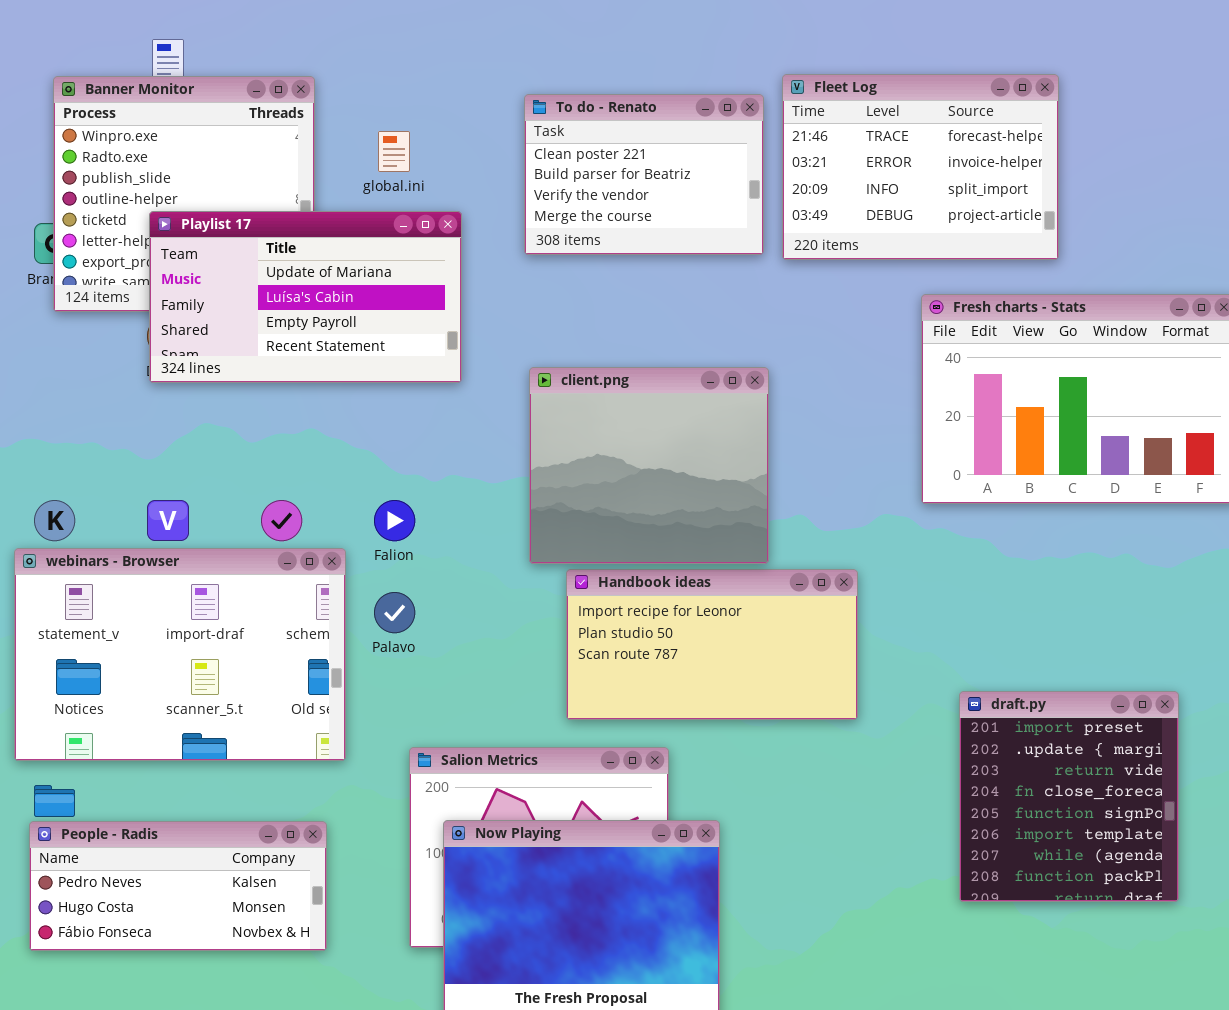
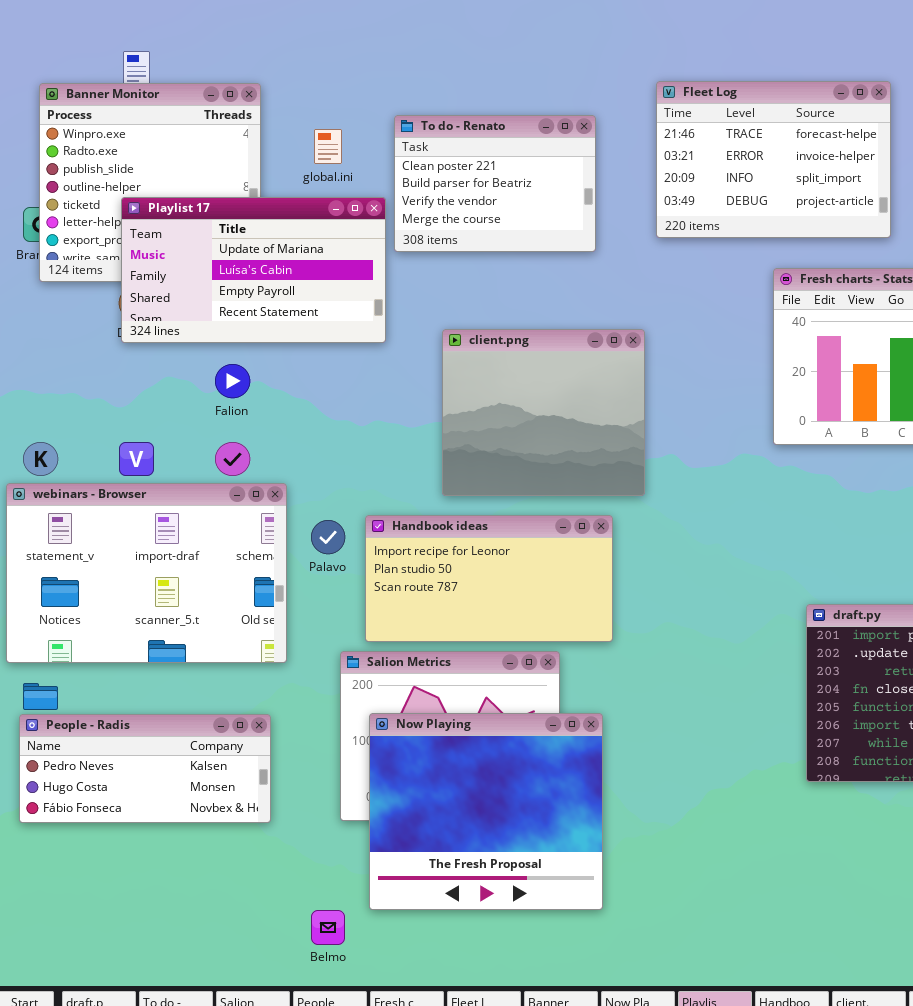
To do - Renato: [524,94,764,255] -> [394,115,596,252], moved
Falion: [374,500,415,541] -> [215,364,250,398], moved
Handbook ideas: [566,569,858,720] -> [365,515,613,642], moved

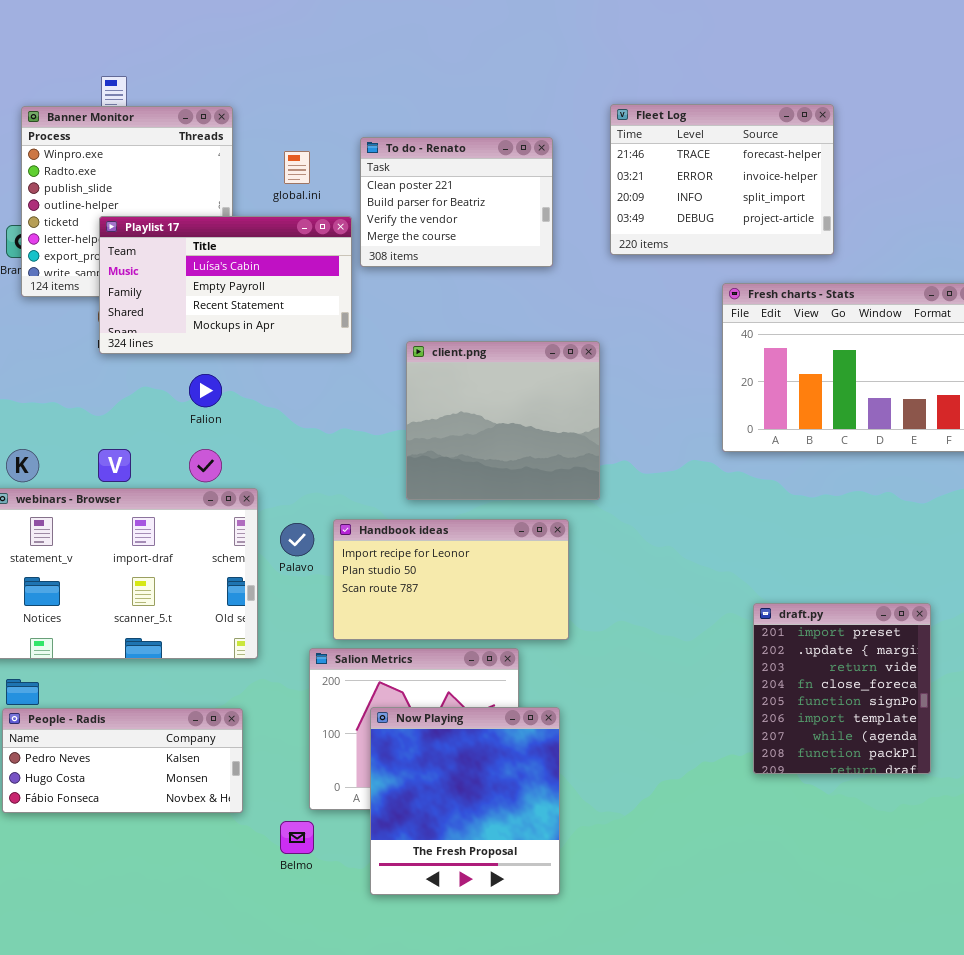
Playlist 17: [121,197,386,343] -> [99,216,352,354], scrolled down 1 row
Now Playing: [369,713,603,910] -> [370,707,560,895], resized
Belmo: [311,910,345,945] -> [280,821,314,854], moved

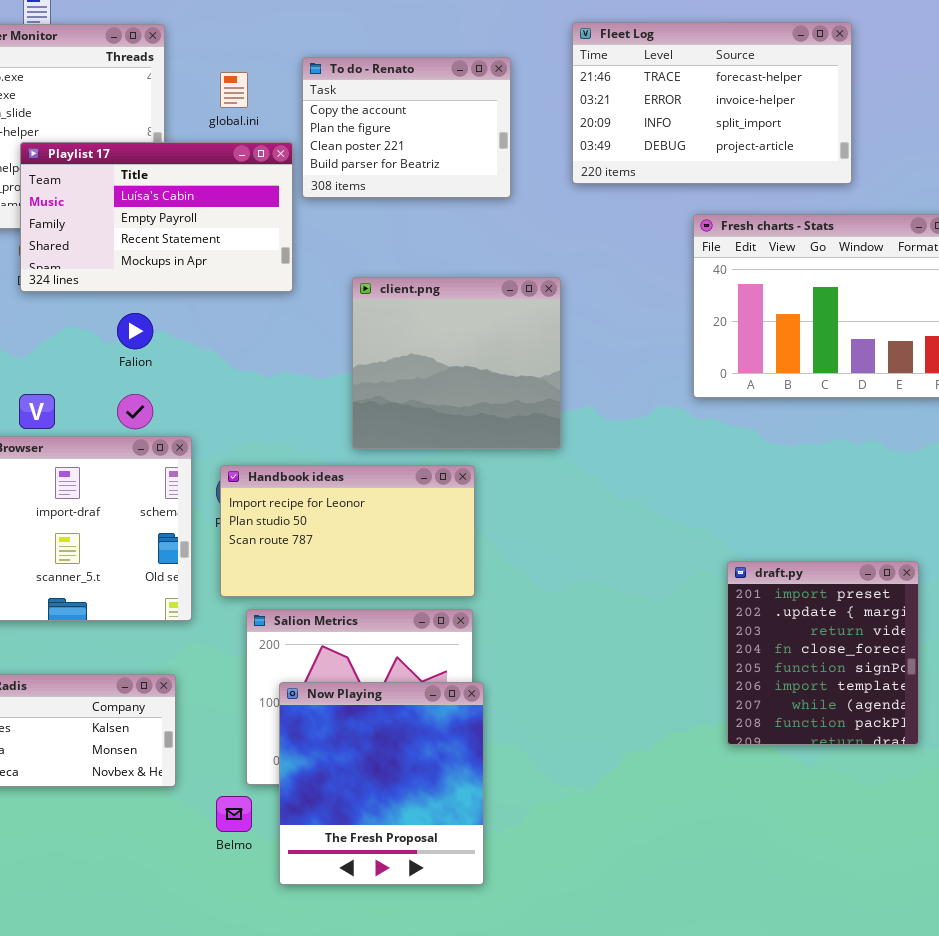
Fleet Log: [610,104,834,255] -> [572,22,852,184], resized
To do - Renato: [360,137,553,267] -> [302,57,511,198], scrolled up 2 rows
Handbook ideas: [333,519,569,640] -> [220,465,475,597], moved
Now Playing: [370,707,560,895] -> [279,682,484,885], moved

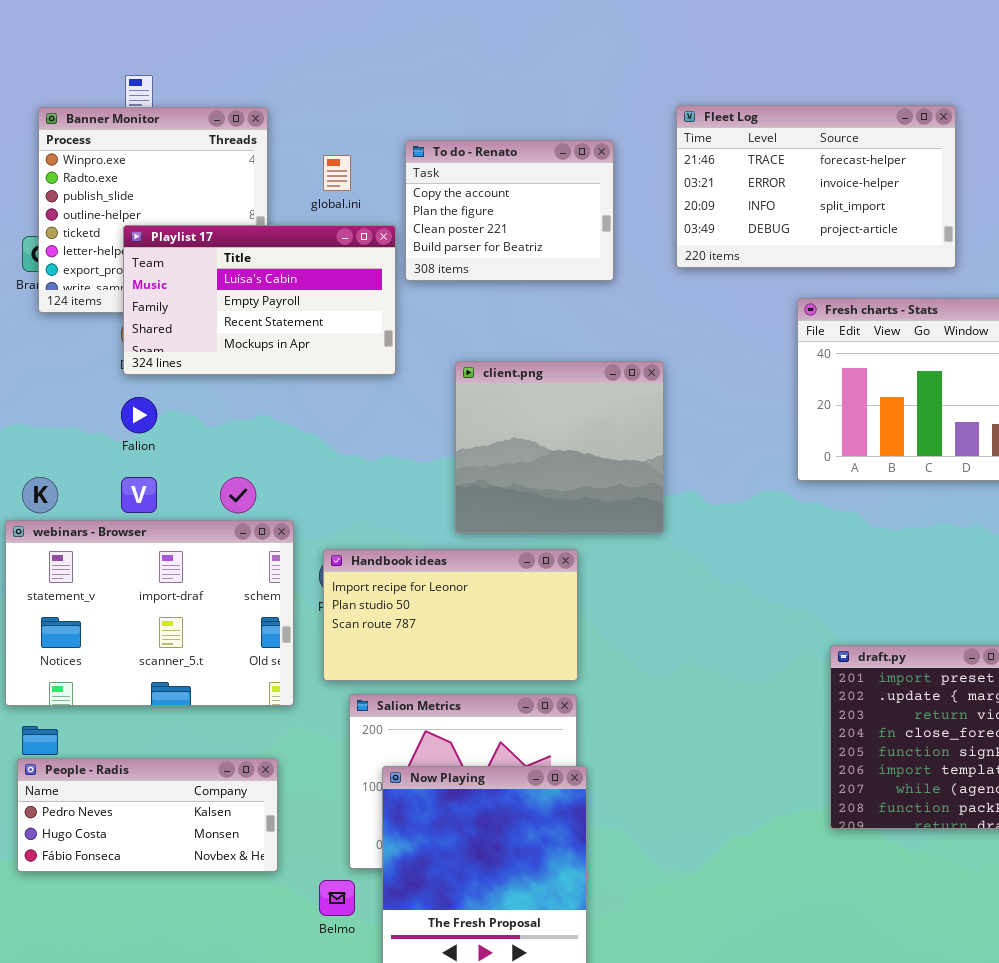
Falion: [117,313,153,349] -> [121,397,157,433], moved

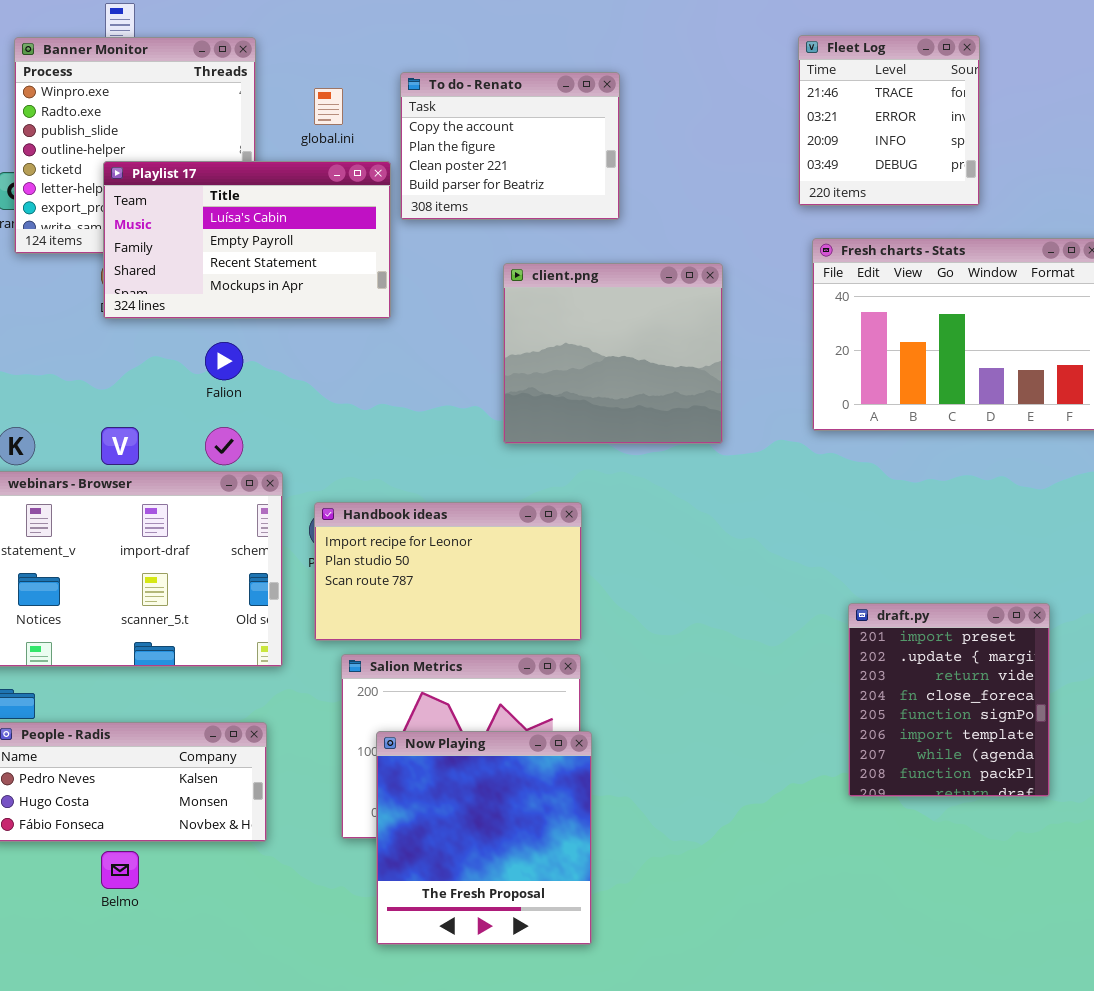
Fleet Log: [676,105,956,268] -> [798,35,980,206], resized
client.png: [455,361,664,533] -> [503,263,723,444], moved
Falion: [121,397,157,433] -> [205,342,243,380], moved
Belmo: [319,880,355,916] -> [101,851,139,889], moved

